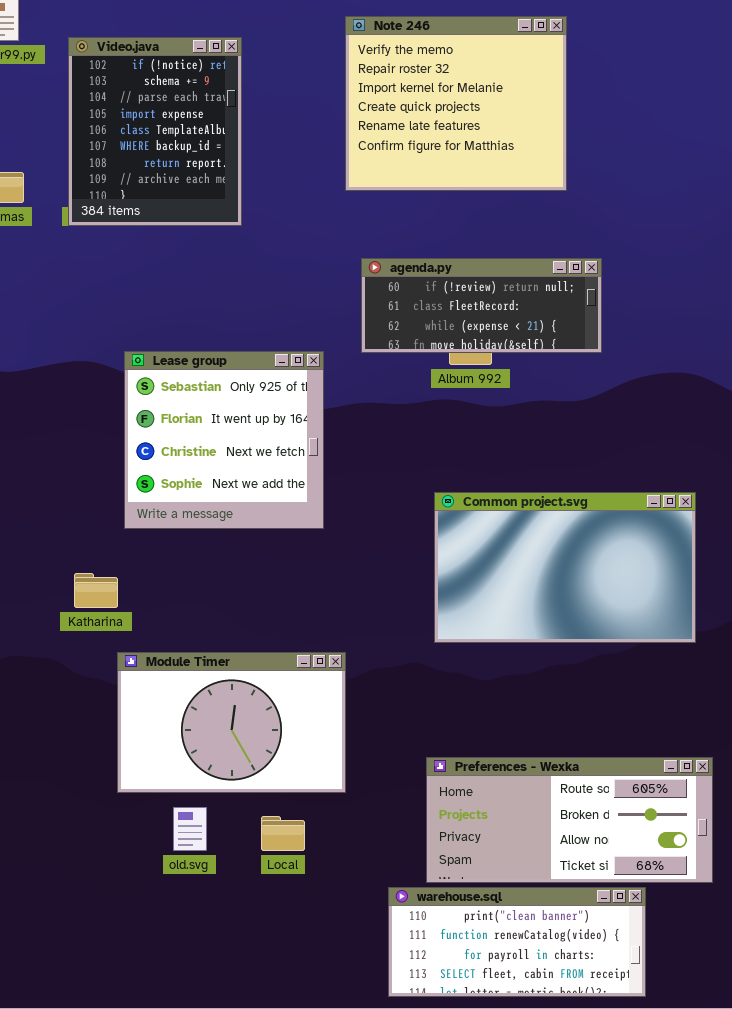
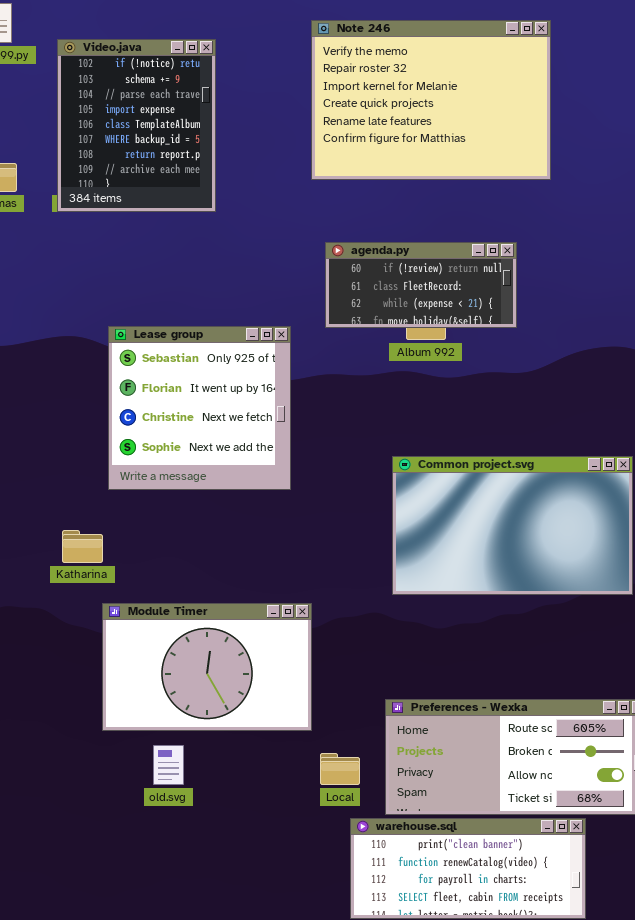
Note 246: [345,16,567,191] -> [311,20,551,180], resized
agenda.py: [361,258,602,353] -> [325,242,517,328], resized
Local: [261,816,305,851] -> [320,753,360,785], moved

